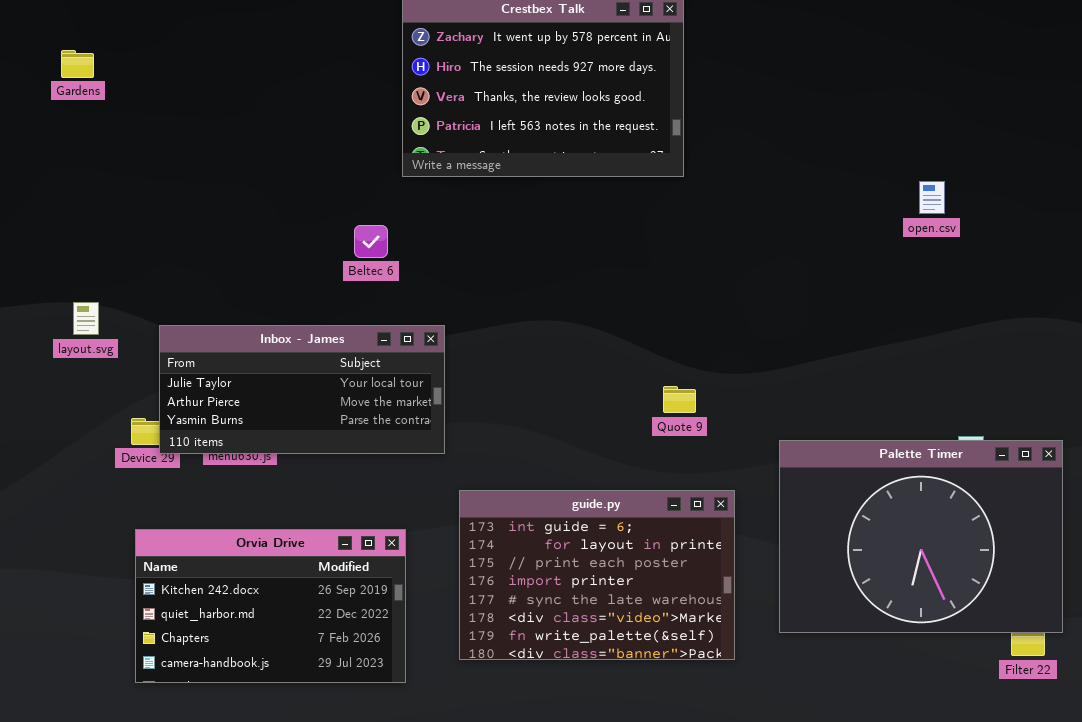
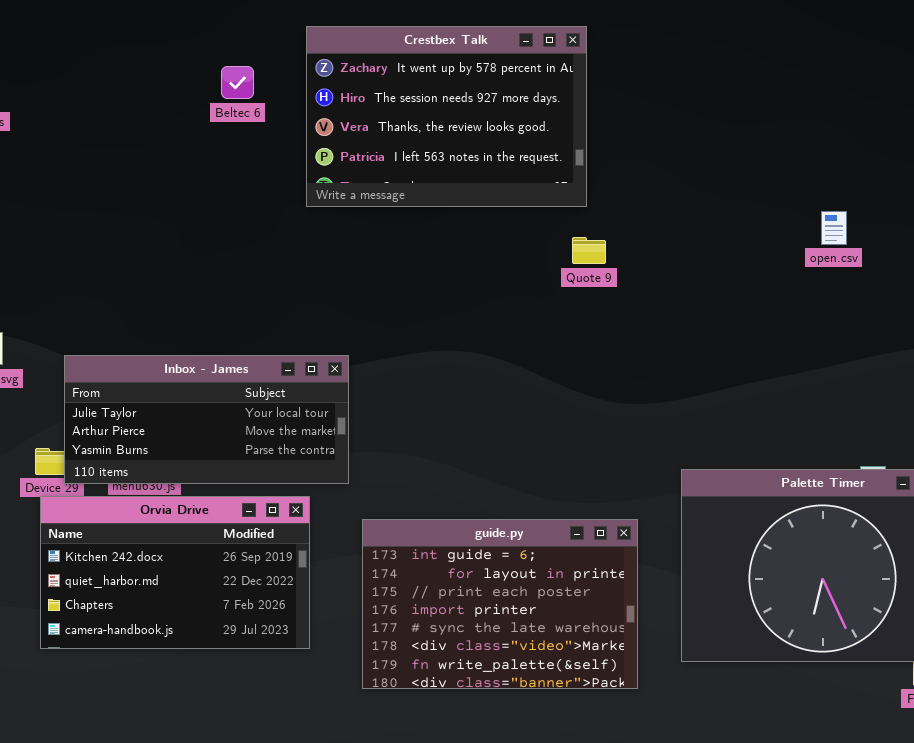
Beltec 6: [354,225,388,258] -> [221,66,254,99], moved
Quote 9: [663,386,696,413] -> [572,237,606,264], moved
Orvia Drive: [135,529,406,683] -> [40,496,310,649], moved

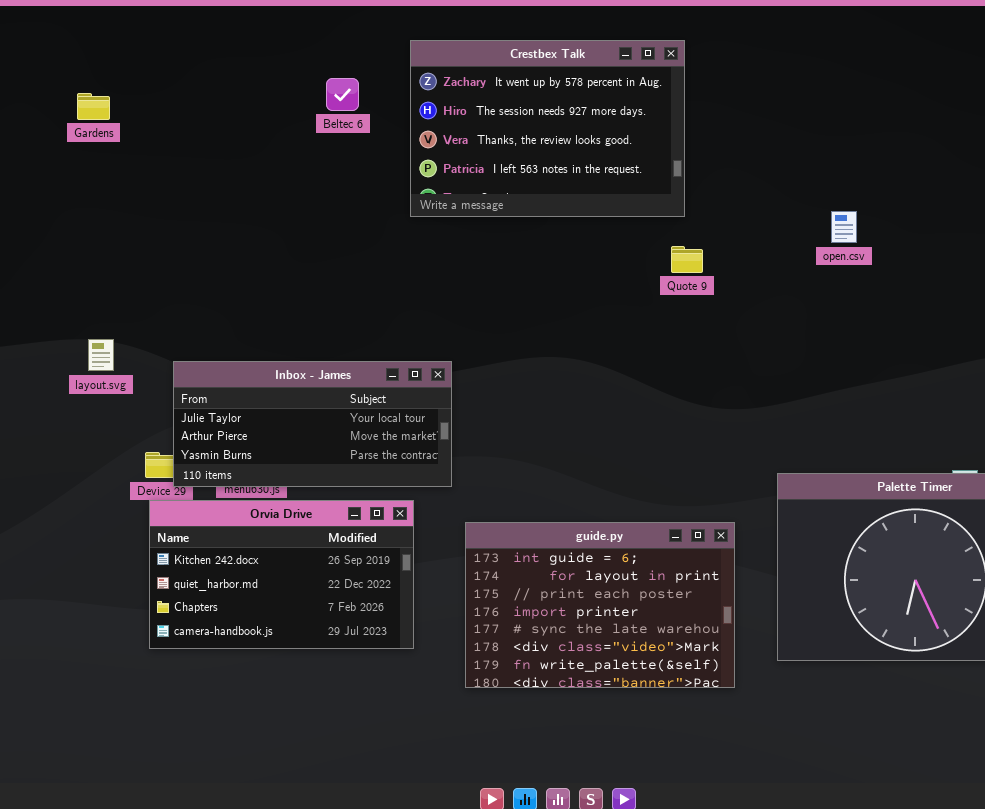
open.csv: [821,211,847,245] -> [831,211,857,243], moved

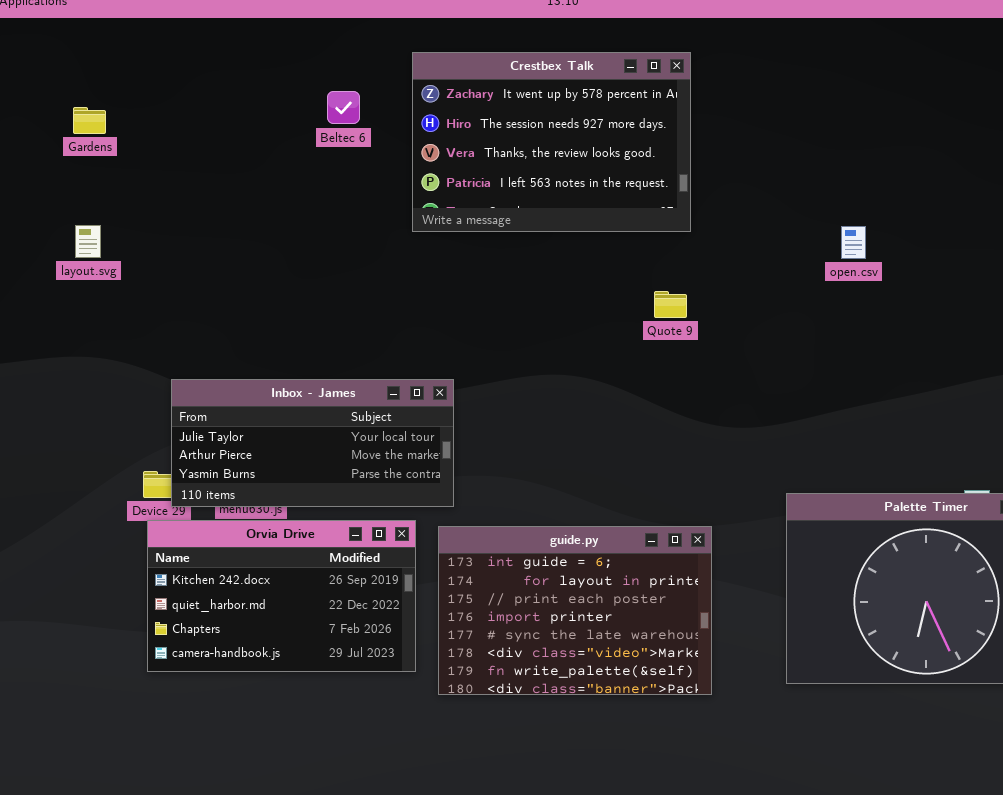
Quote 9: [671,246,703,273] -> [654,291,687,318], moved
layout.svg: [88,339,114,371] -> [75,225,101,258], moved
guide.py: [465,522,735,688] -> [438,526,712,695], moved

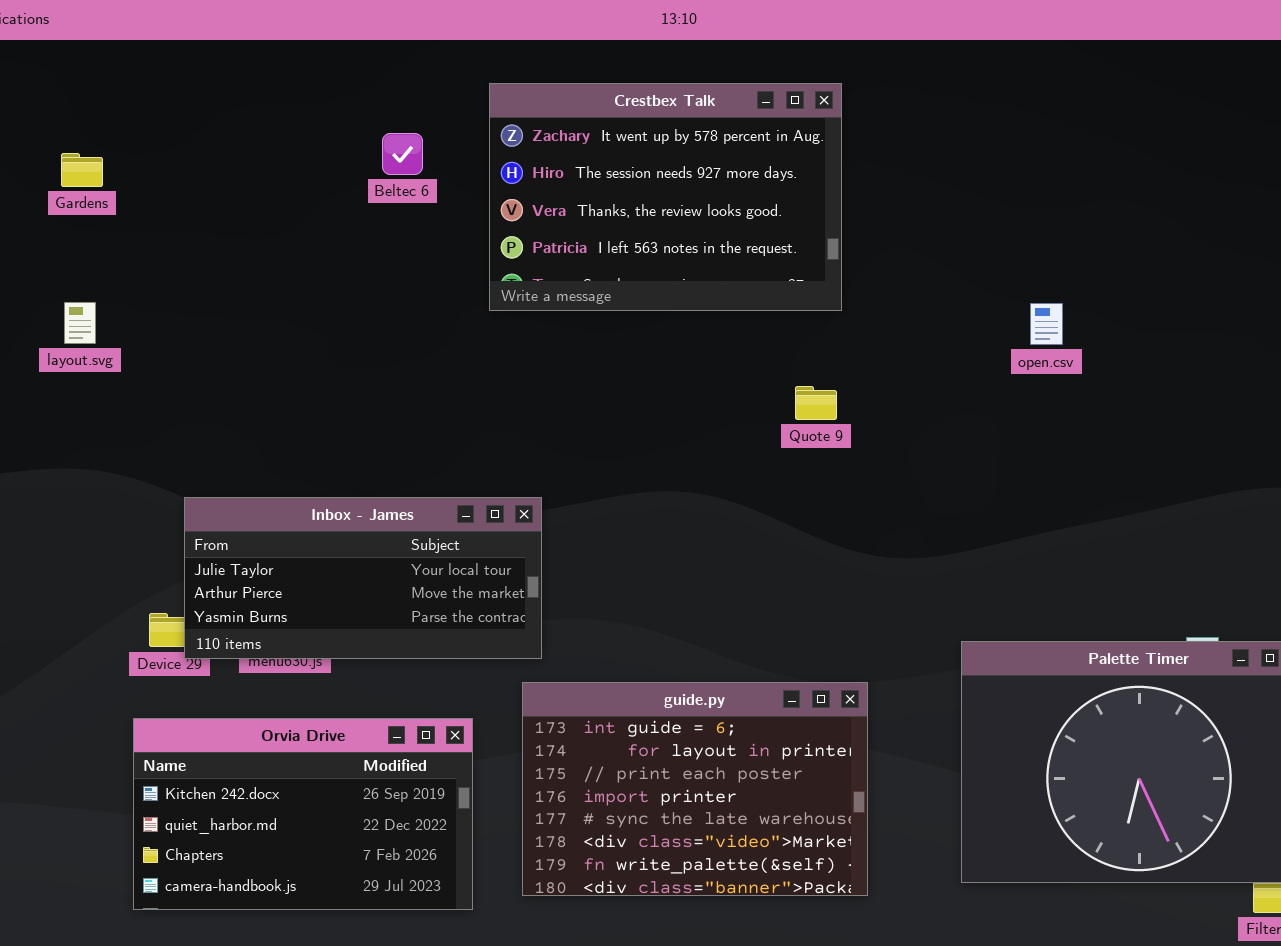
Orvia Drive: [147,520,416,672] -> [133,718,473,910], moved

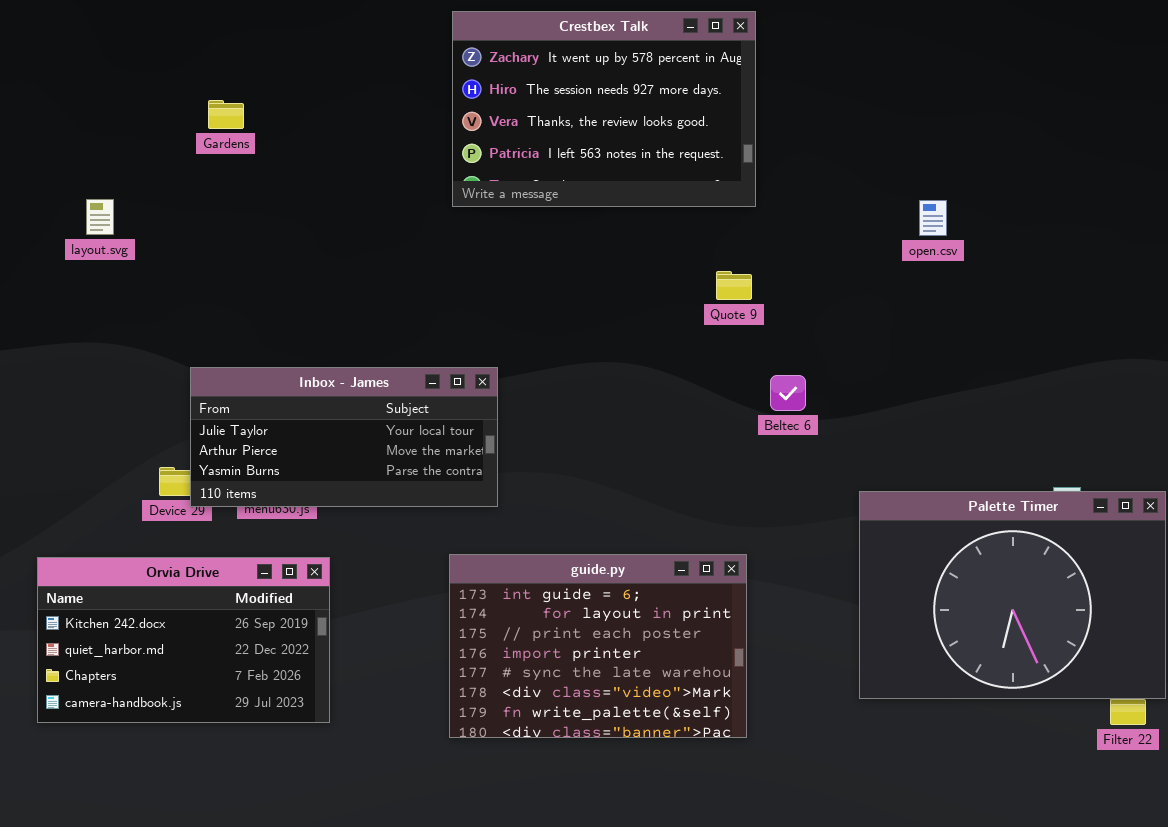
Beltec 6: [382,133,423,175] -> [770,375,806,411], moved
Gardens: [61,153,103,187] -> [208,100,244,129], moved
guide.py: [522,682,868,896] -> [449,554,747,738], moved
Orvia Drive: [133,718,473,910] -> [37,557,330,723], moved

